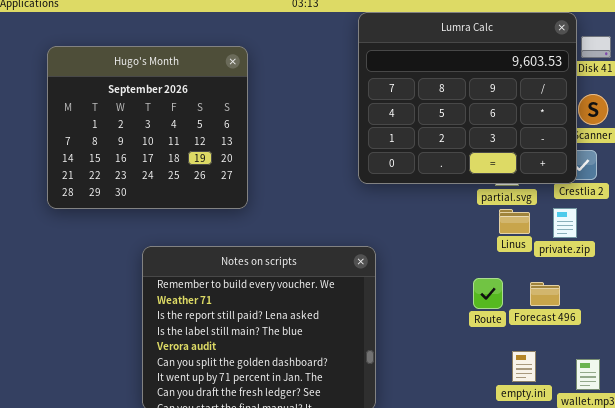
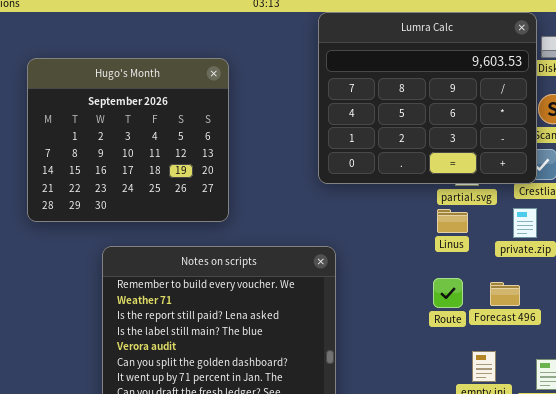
Hugo's Month: [47,46,248,209] -> [27,58,229,222], moved
Linus: [499,209,530,234] -> [437,209,468,233], moved

